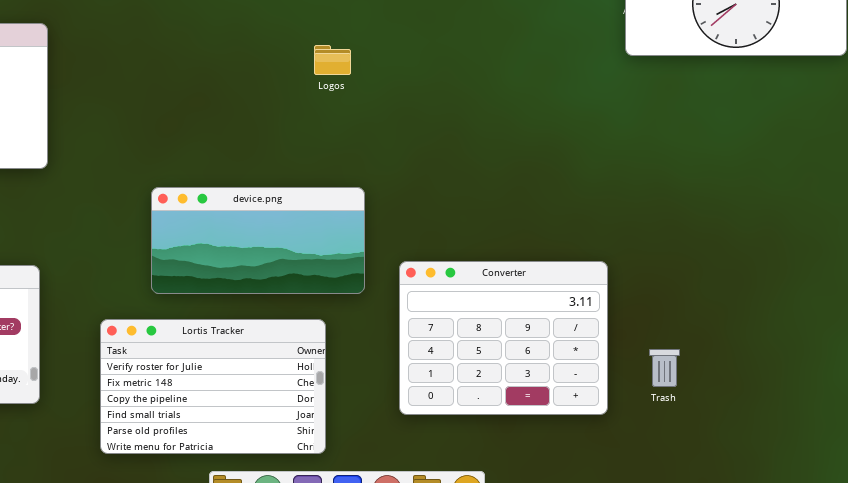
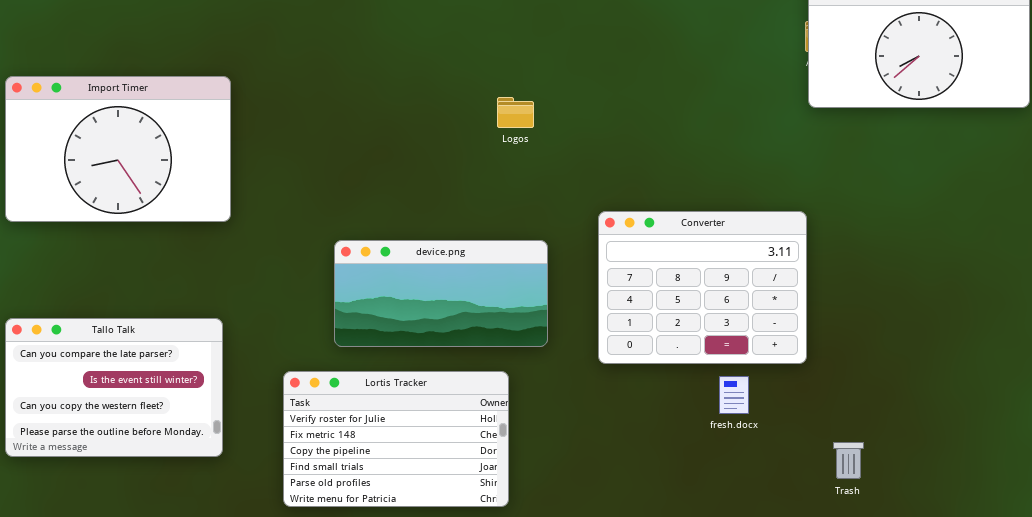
Converter: [399,261,608,415] -> [598,211,807,364], moved
Trash: [649,349,680,387] -> [833,442,864,479], moved

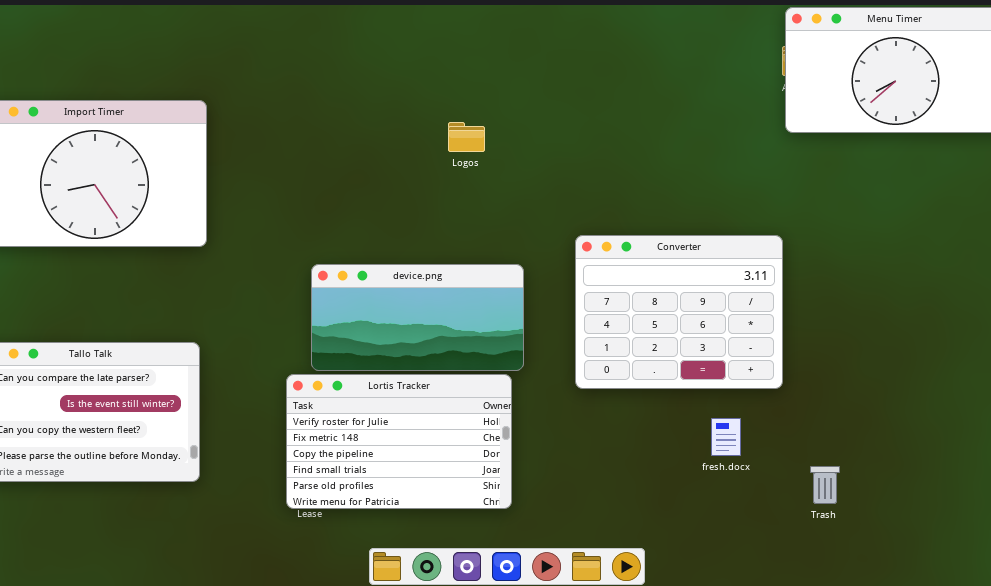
Logos: [497,97,534,128] -> [448,122,485,152], moved
Lortis Tracker: [283,371,509,507] -> [286,374,512,509], moved
fresh.docx: [719,376,749,414] -> [711,418,741,456], moved

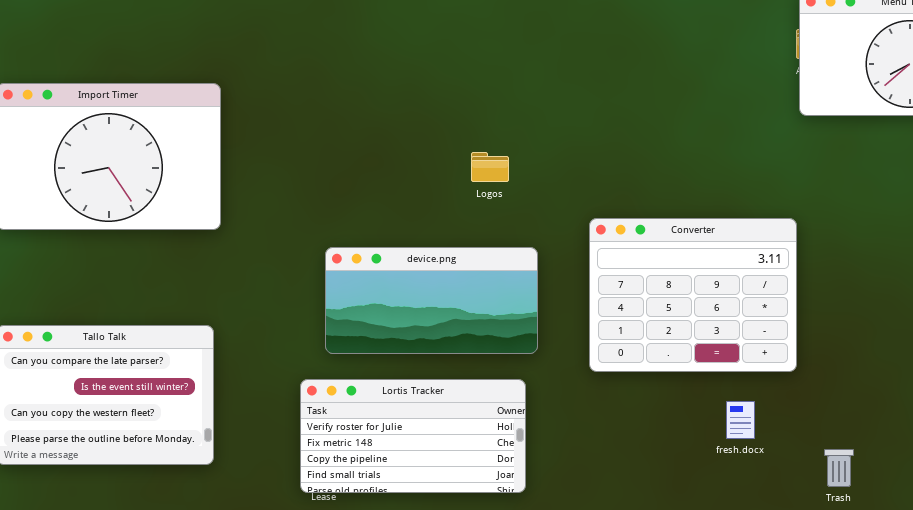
Logos: [448,122,485,152] -> [471,152,509,182], moved
Lortis Tracker: [286,374,512,509] -> [300,379,526,493], resized

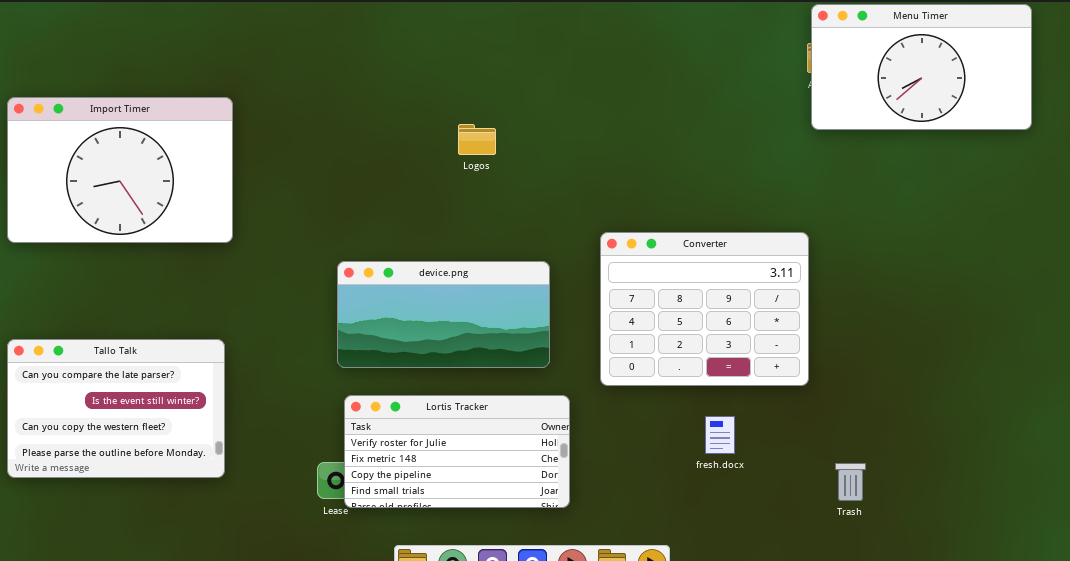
Logos: [471,152,509,182] -> [458,124,496,155], moved
Lortis Tracker: [300,379,526,493] -> [344,395,570,508], moved
fresh.docx: [726,401,755,439] -> [705,416,735,454], moved

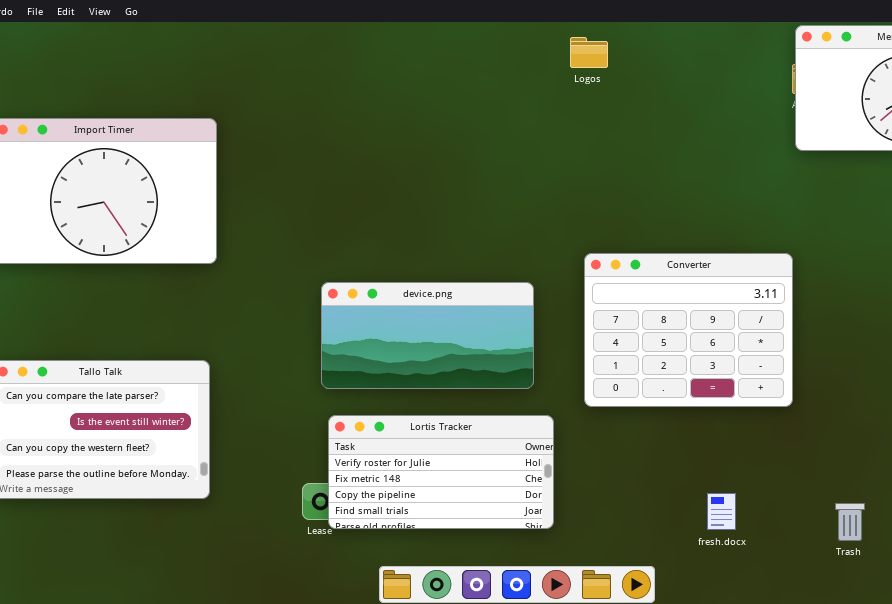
Logos: [458,124,496,155] -> [570,37,608,68], moved
fresh.docx: [705,416,735,454] -> [707,493,736,530], moved
Trash: [835,463,866,501] -> [835,503,865,541], moved

